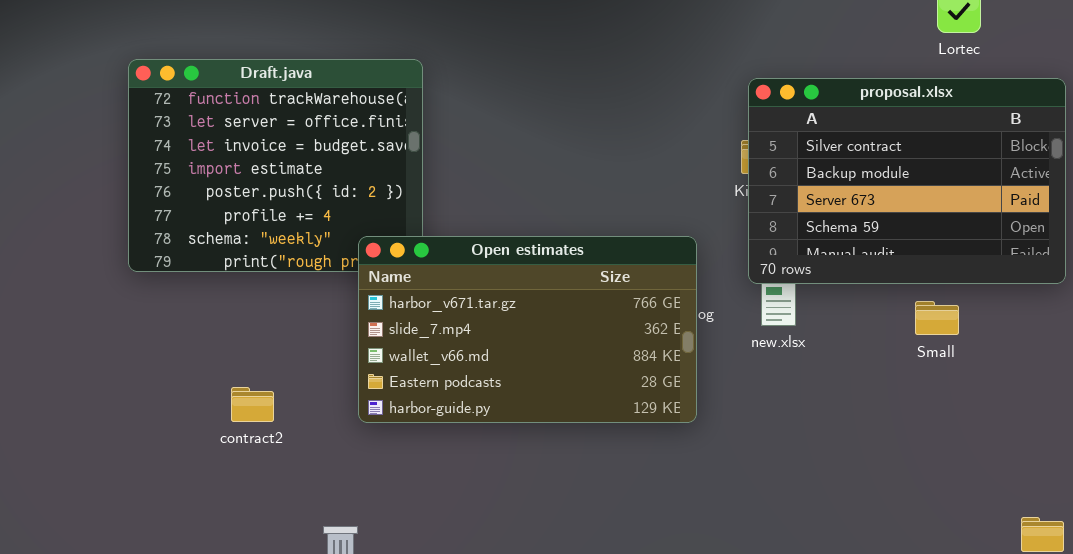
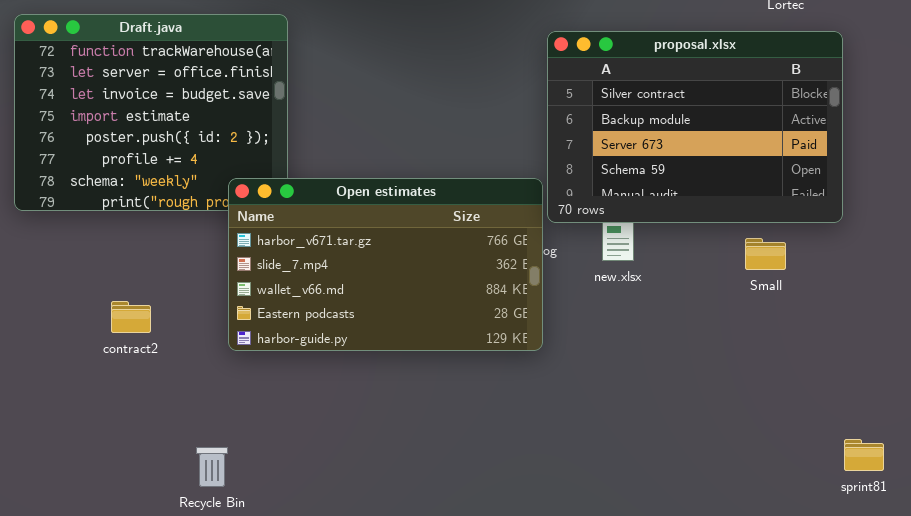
proposal.xlsx: [748,78,1066,284] -> [547,31,843,223], moved
contract2: [231,387,274,422] -> [111,301,151,333], moved

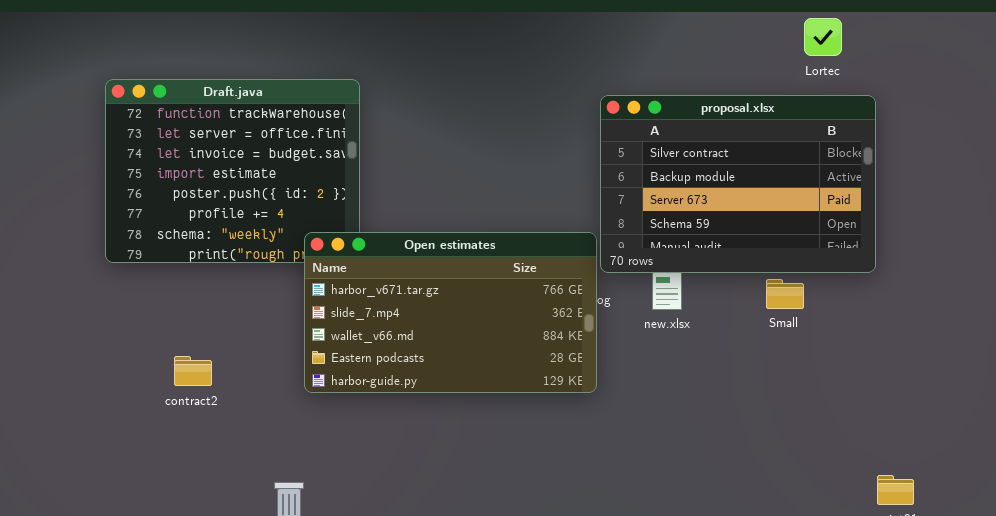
Small: [745,238,786,270] -> [766,279,804,309], moved
contract2: [111,301,151,333] -> [174,356,212,386], moved

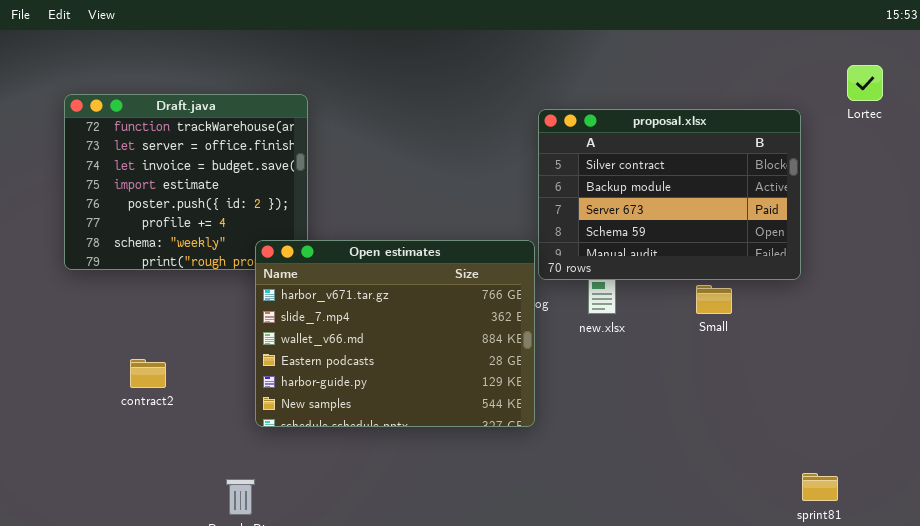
Lortec: [804,18,842,56] -> [847,65,883,101], moved
Open estimates: [304,232,597,393] -> [255,240,535,427], resized

